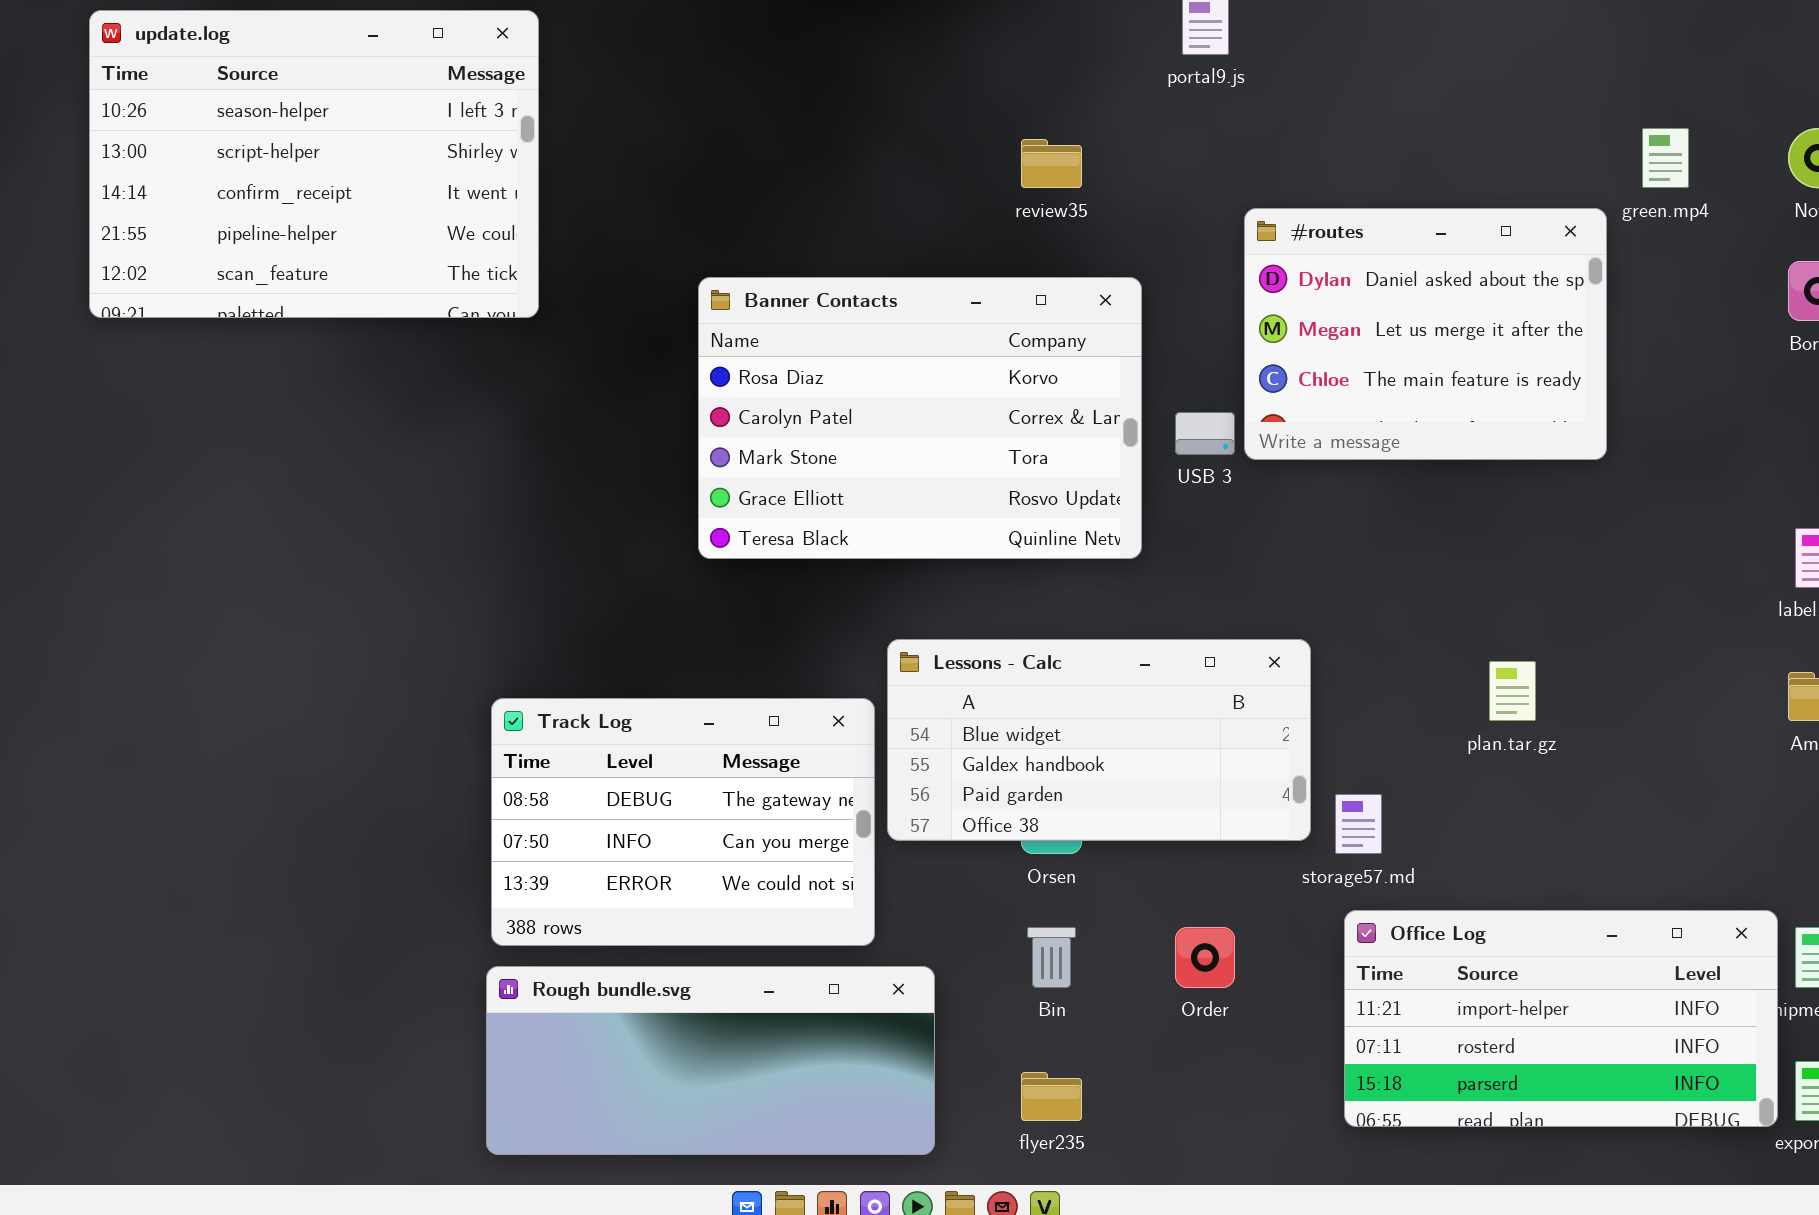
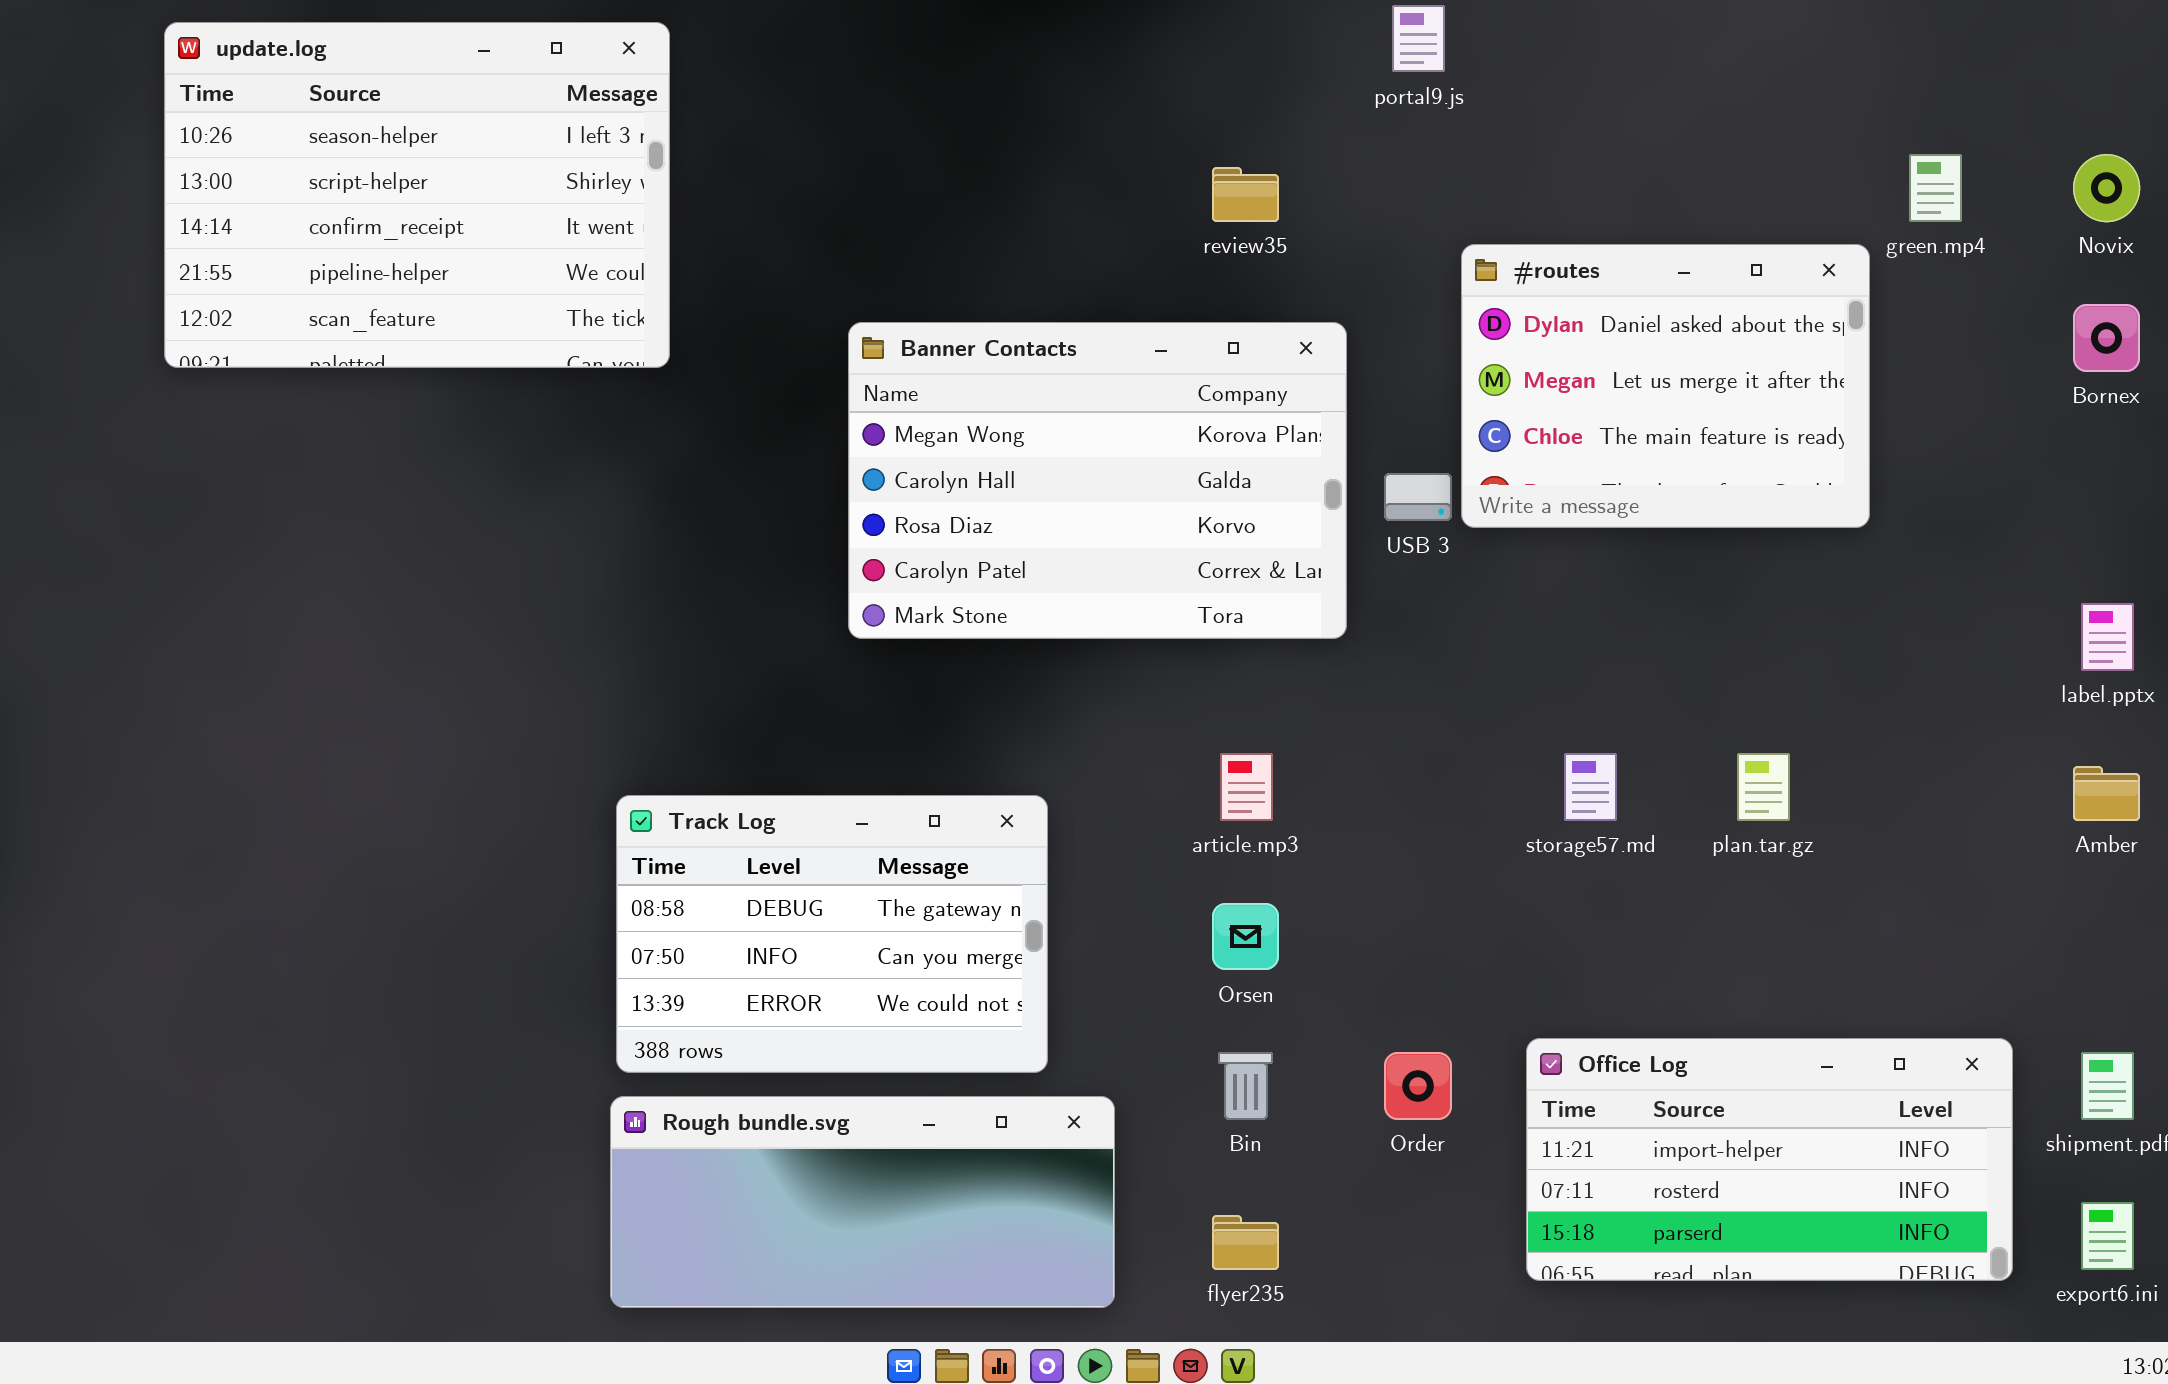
Banner Contacts: [698,277,1142,559] -> [848,322,1347,639], scrolled up 2 rows
Lessons - Calc: [887,639,1311,841] -> none, closed
storage57.md: [1335,794,1382,854] -> [1564,753,1617,821], moved
Office Log: [1344,910,1778,1127] -> [1526,1038,2013,1281], moved

